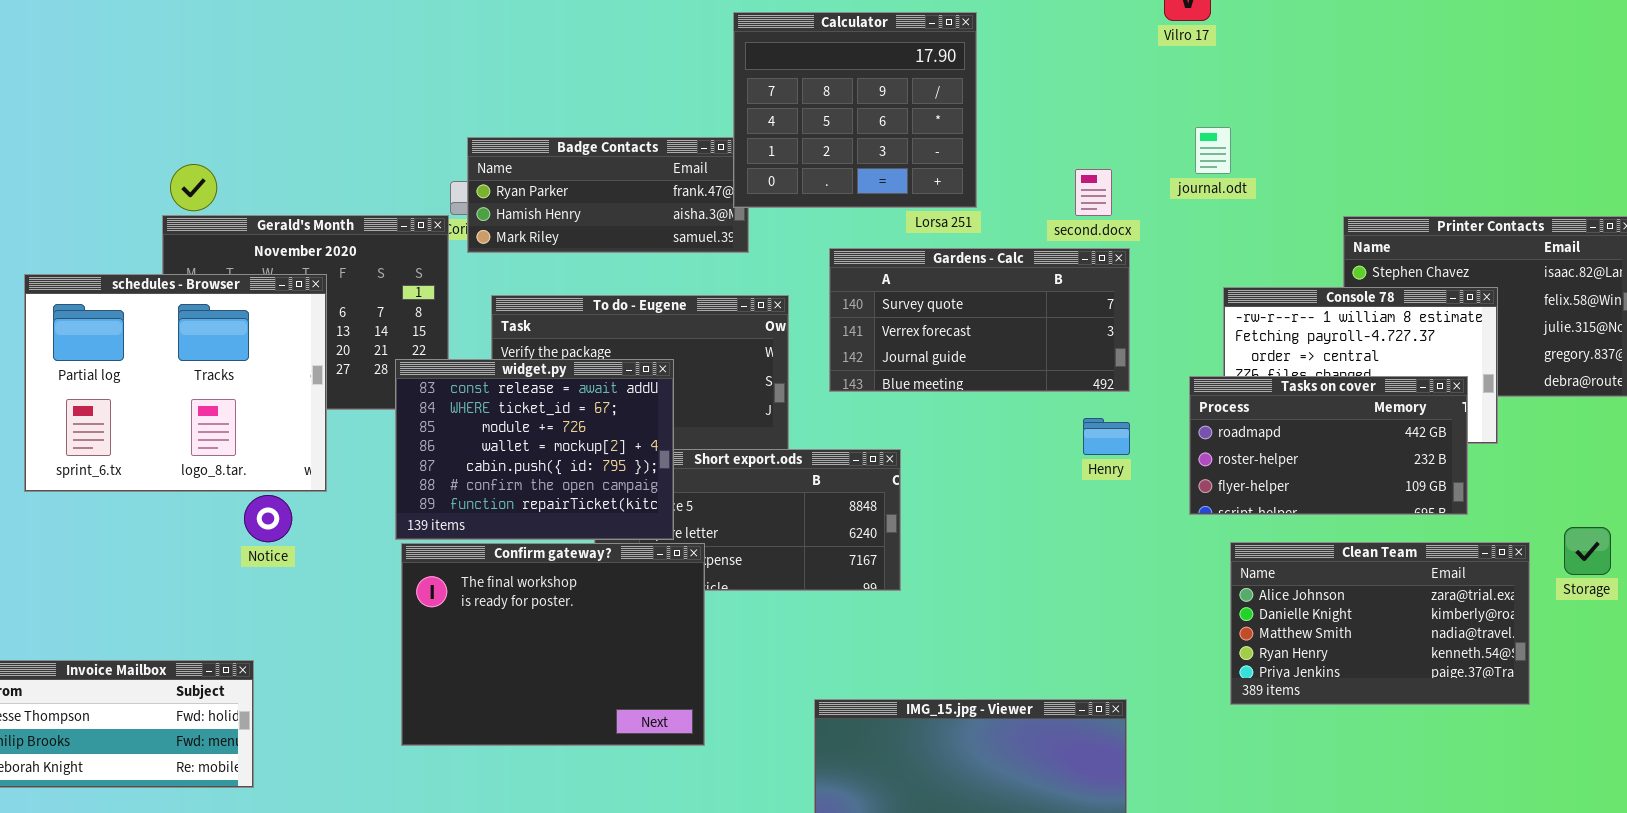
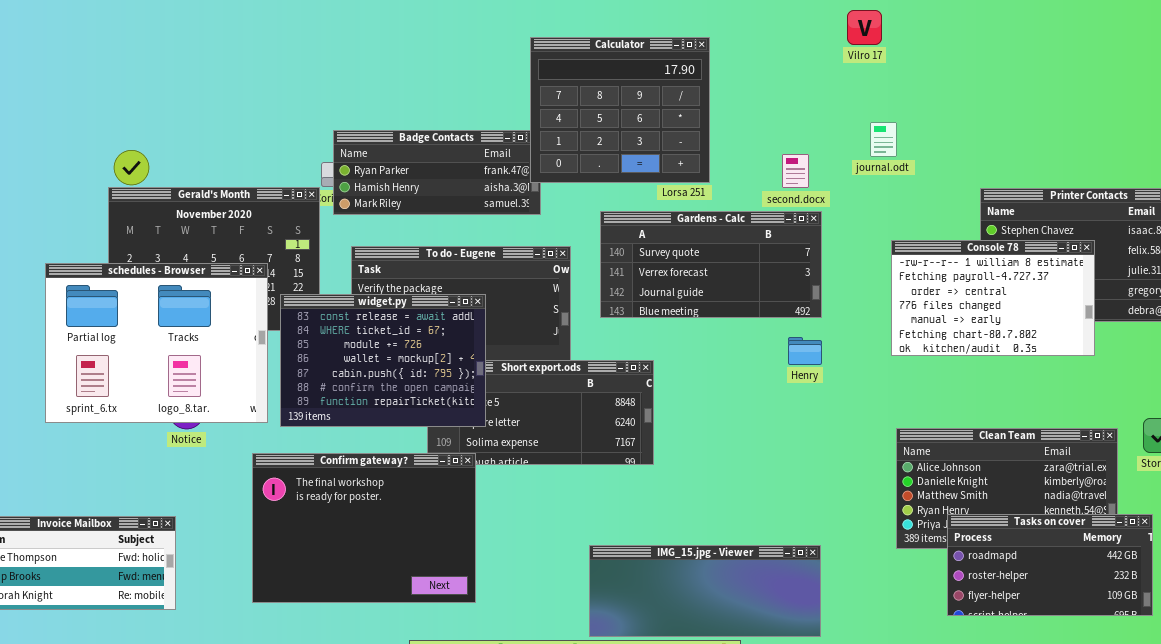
schedules - Browser: [24,274,327,492] -> [45,263,268,423], moved
Tasks on cover: [1189,376,1468,515] -> [947,514,1153,616], moved
Confirm gateway?: [401,543,705,746] -> [252,453,476,603], moved

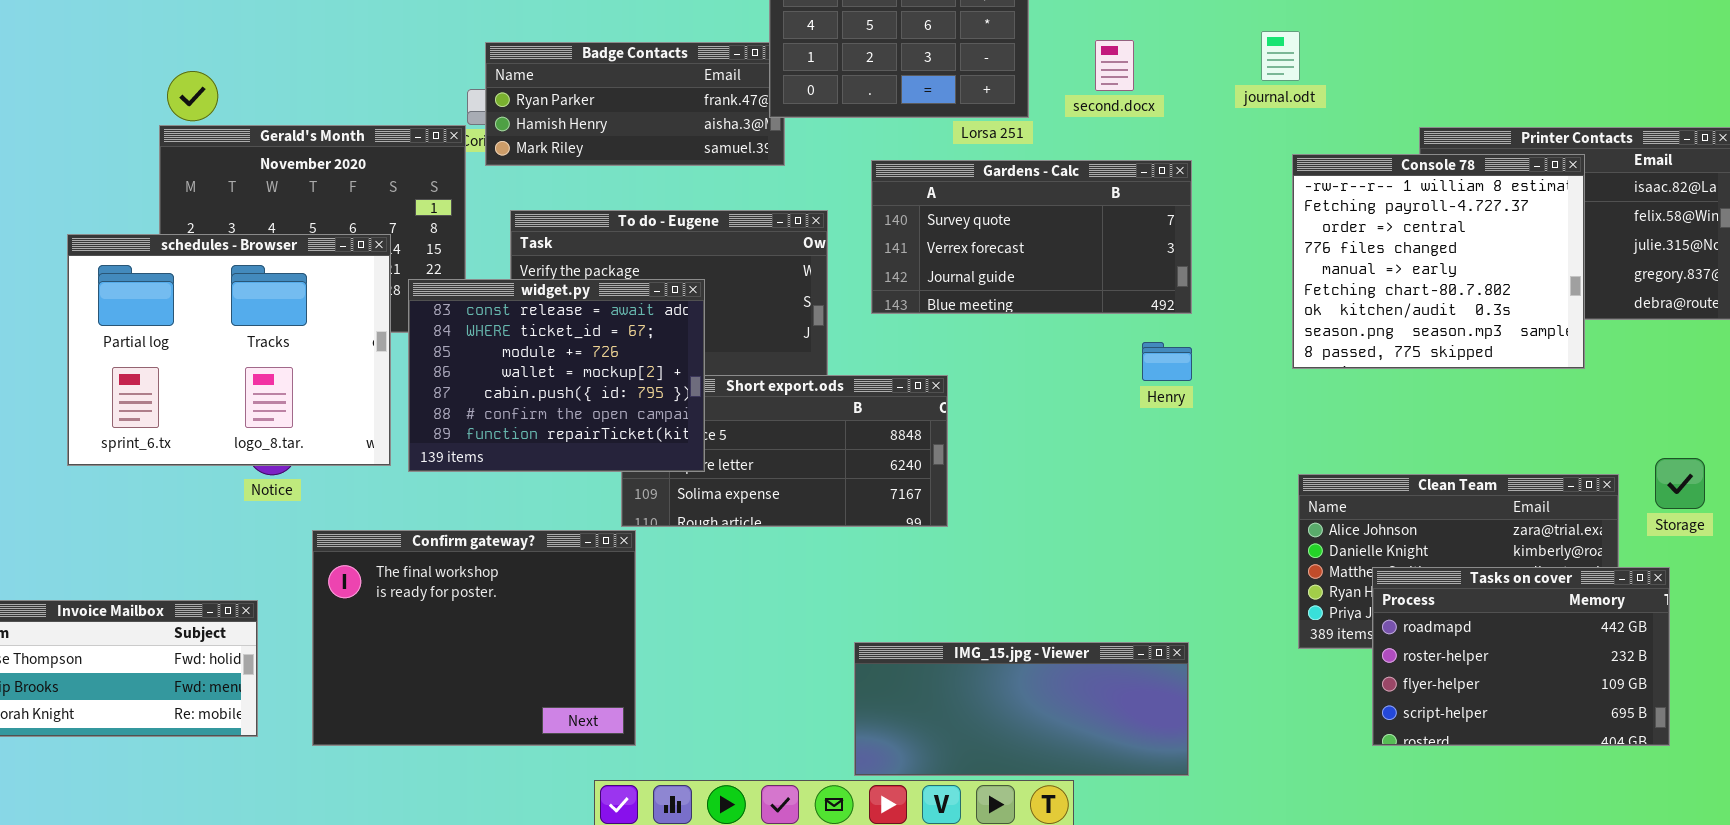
second.docx: [782,154,809,188] -> [1095,40,1134,91], moved
Console 78: [891,240,1095,356] -> [1292,154,1585,369], resized
Confirm gateway?: [252,453,476,603] -> [312,530,636,746], moved
Tasks on cover: [947,514,1153,616] -> [1372,567,1670,746], resized

